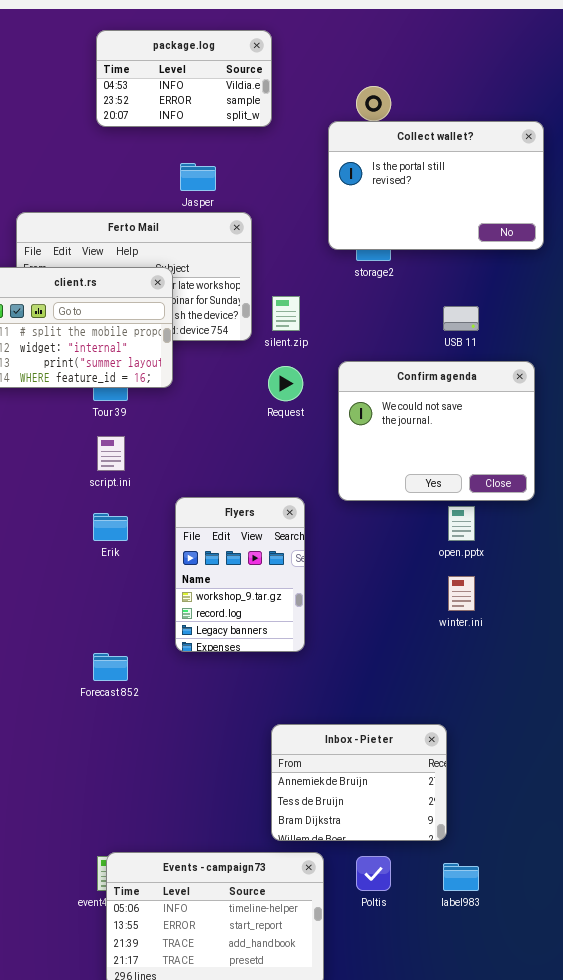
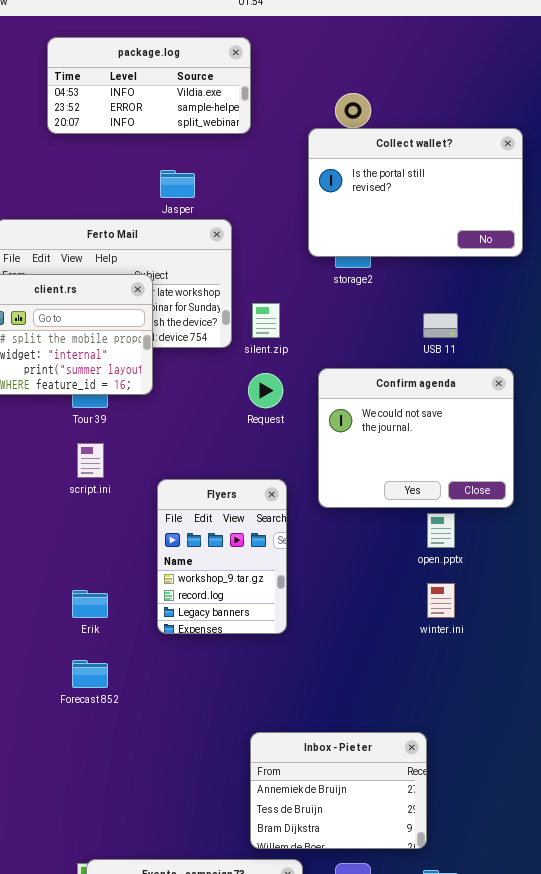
package.log: [96,30,272,127] -> [47,37,251,134], resized
Flyers: [175,497,305,652] -> [157,479,287,634], moved
Erik: [93,513,128,541] -> [72,590,108,618], moved

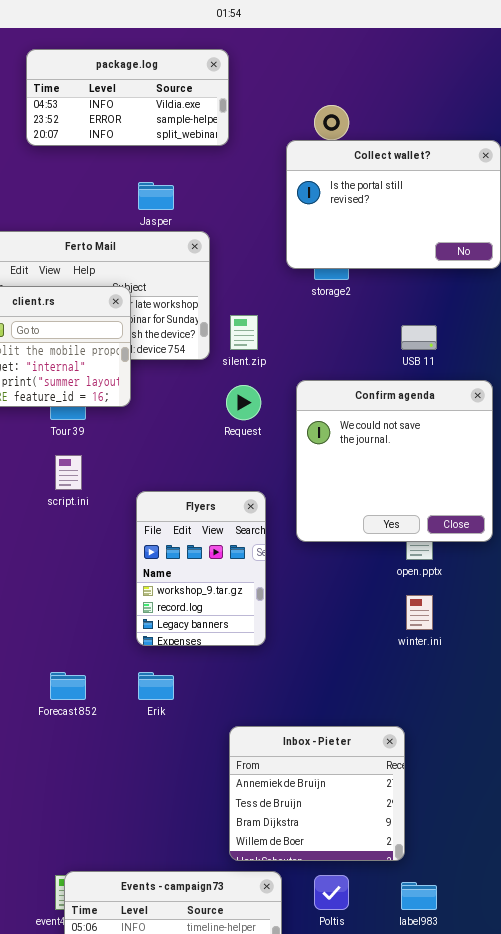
Confirm agenda: [318,368,514,508] -> [296,380,493,542], resized
Erik: [72,590,108,618] -> [138,672,174,700], moved
Inbox - Pieter: [250,732,427,849] -> [229,726,405,861], resized

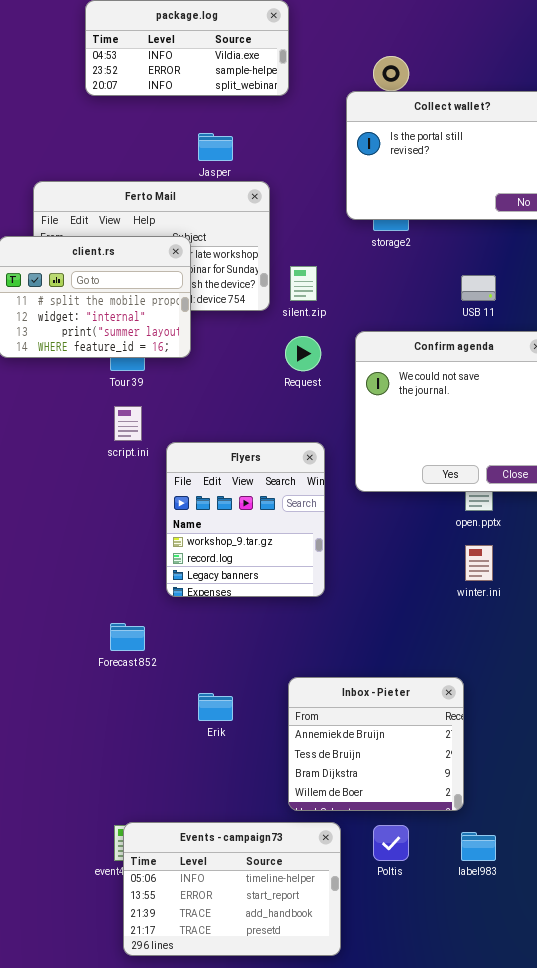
Flyers: [136,491,266,646] -> [166,442,325,597], resized
Erik: [138,672,174,700] -> [198,693,233,721], moved

